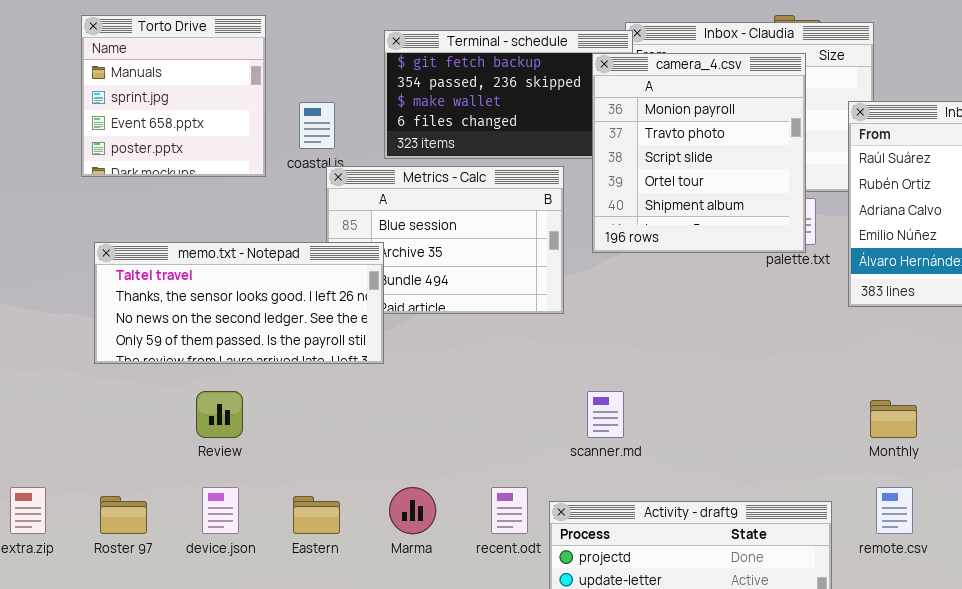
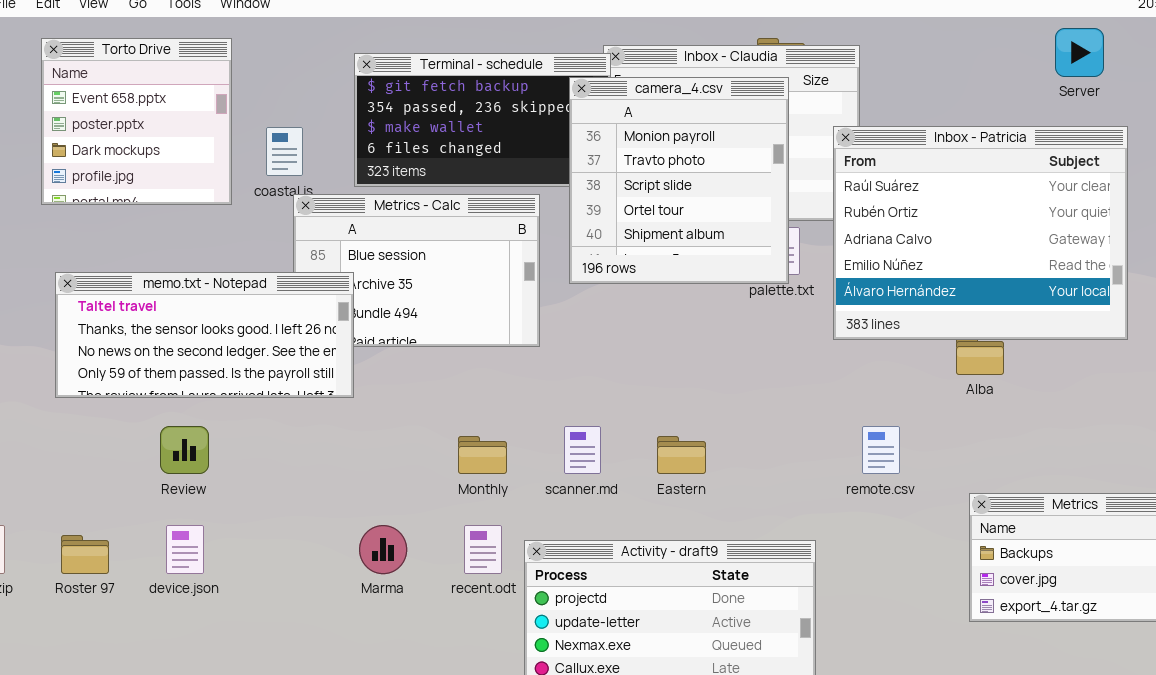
Torto Drive: [81,15,266,177] -> [41,38,232,205], scrolled down 2 rows
Monthly: [870,400,917,438] -> [458,436,507,474], moved
remote.csv: [876,487,913,534] -> [862,426,900,474], moved
Eastern: [293,496,340,534] -> [657,436,706,474], moved

